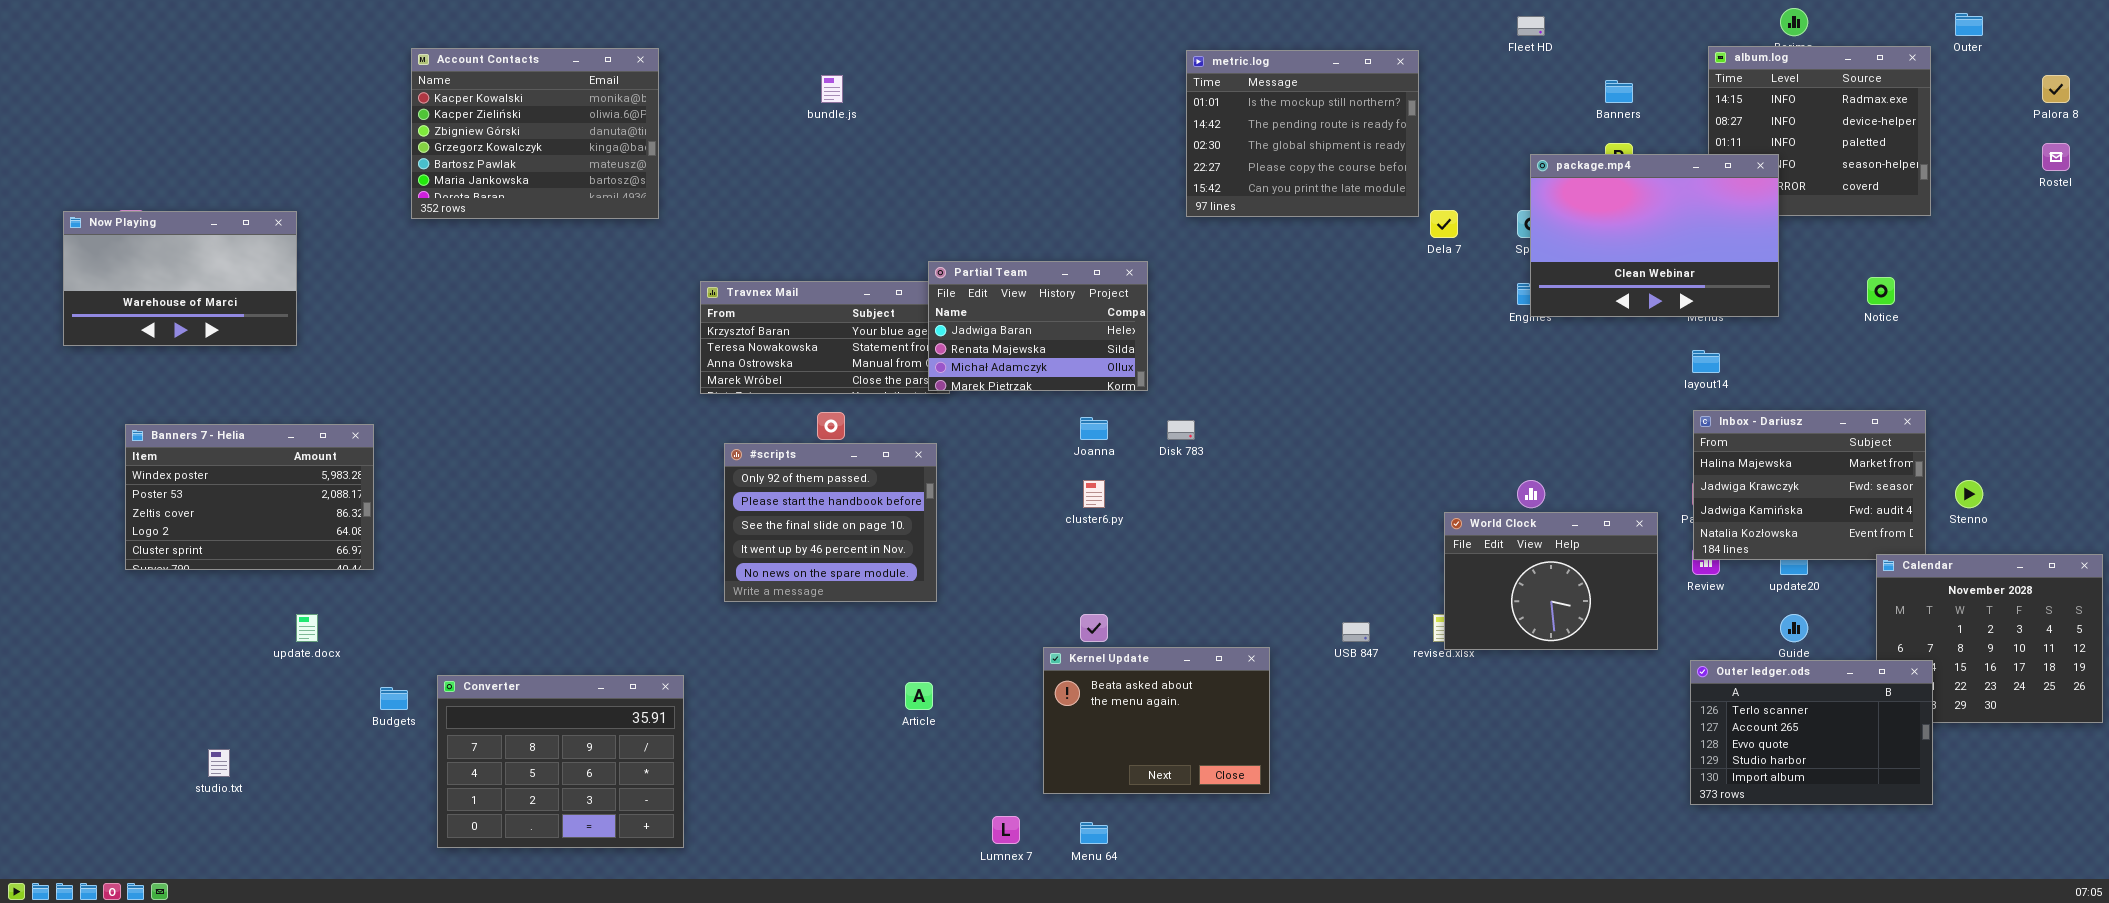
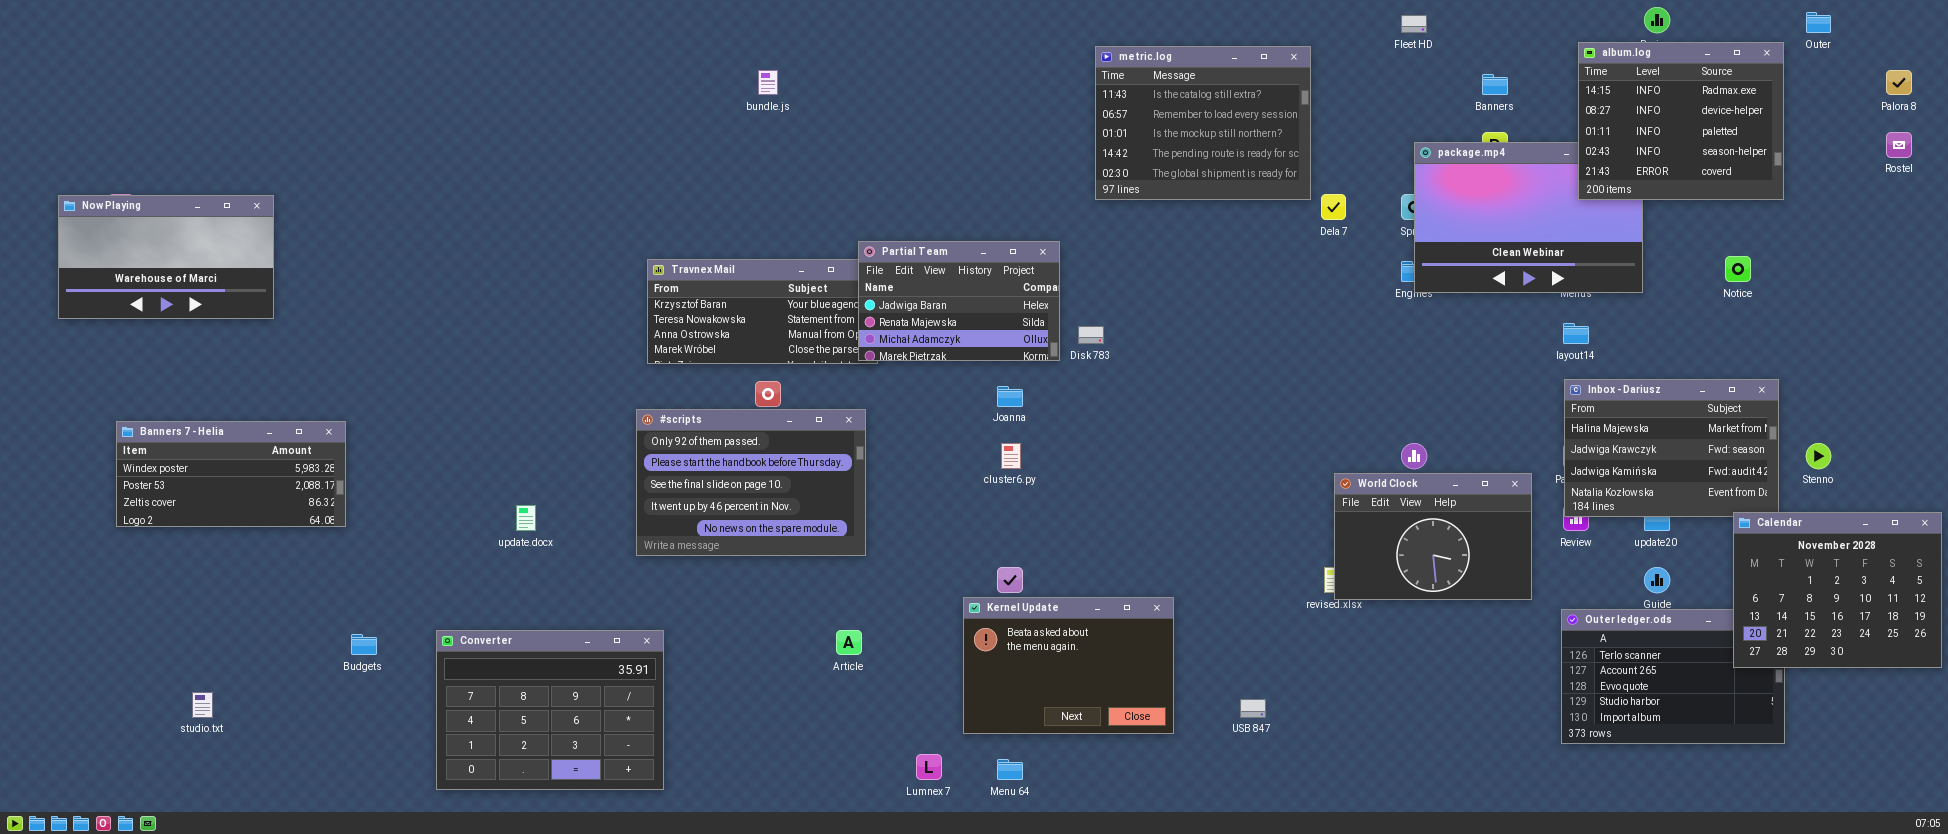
album.log: [1708,46,1931,216] -> [1578,42,1784,200], raised
Account Contacts: [411,48,659,219] -> none, closed
metric.log: [1186,50,1419,217] -> [1095,46,1311,200], scrolled up 2 rows
Disk 783: [1167,420,1195,440] -> [1078,326,1104,344], moved
Banners 7 - Helia: [125,424,374,570] -> [116,421,346,527], resized
#scripts: [724,443,937,602] -> [636,409,866,556], resized
Calendar: [1876,554,2103,723] -> [1733,512,1942,668], raised
update.docx: [296,614,318,642] -> [516,505,536,531], moved
USB 847: [1342,622,1370,642] -> [1240,699,1266,718], moved
Converter: [437,675,684,848] -> [436,630,664,790], moved

